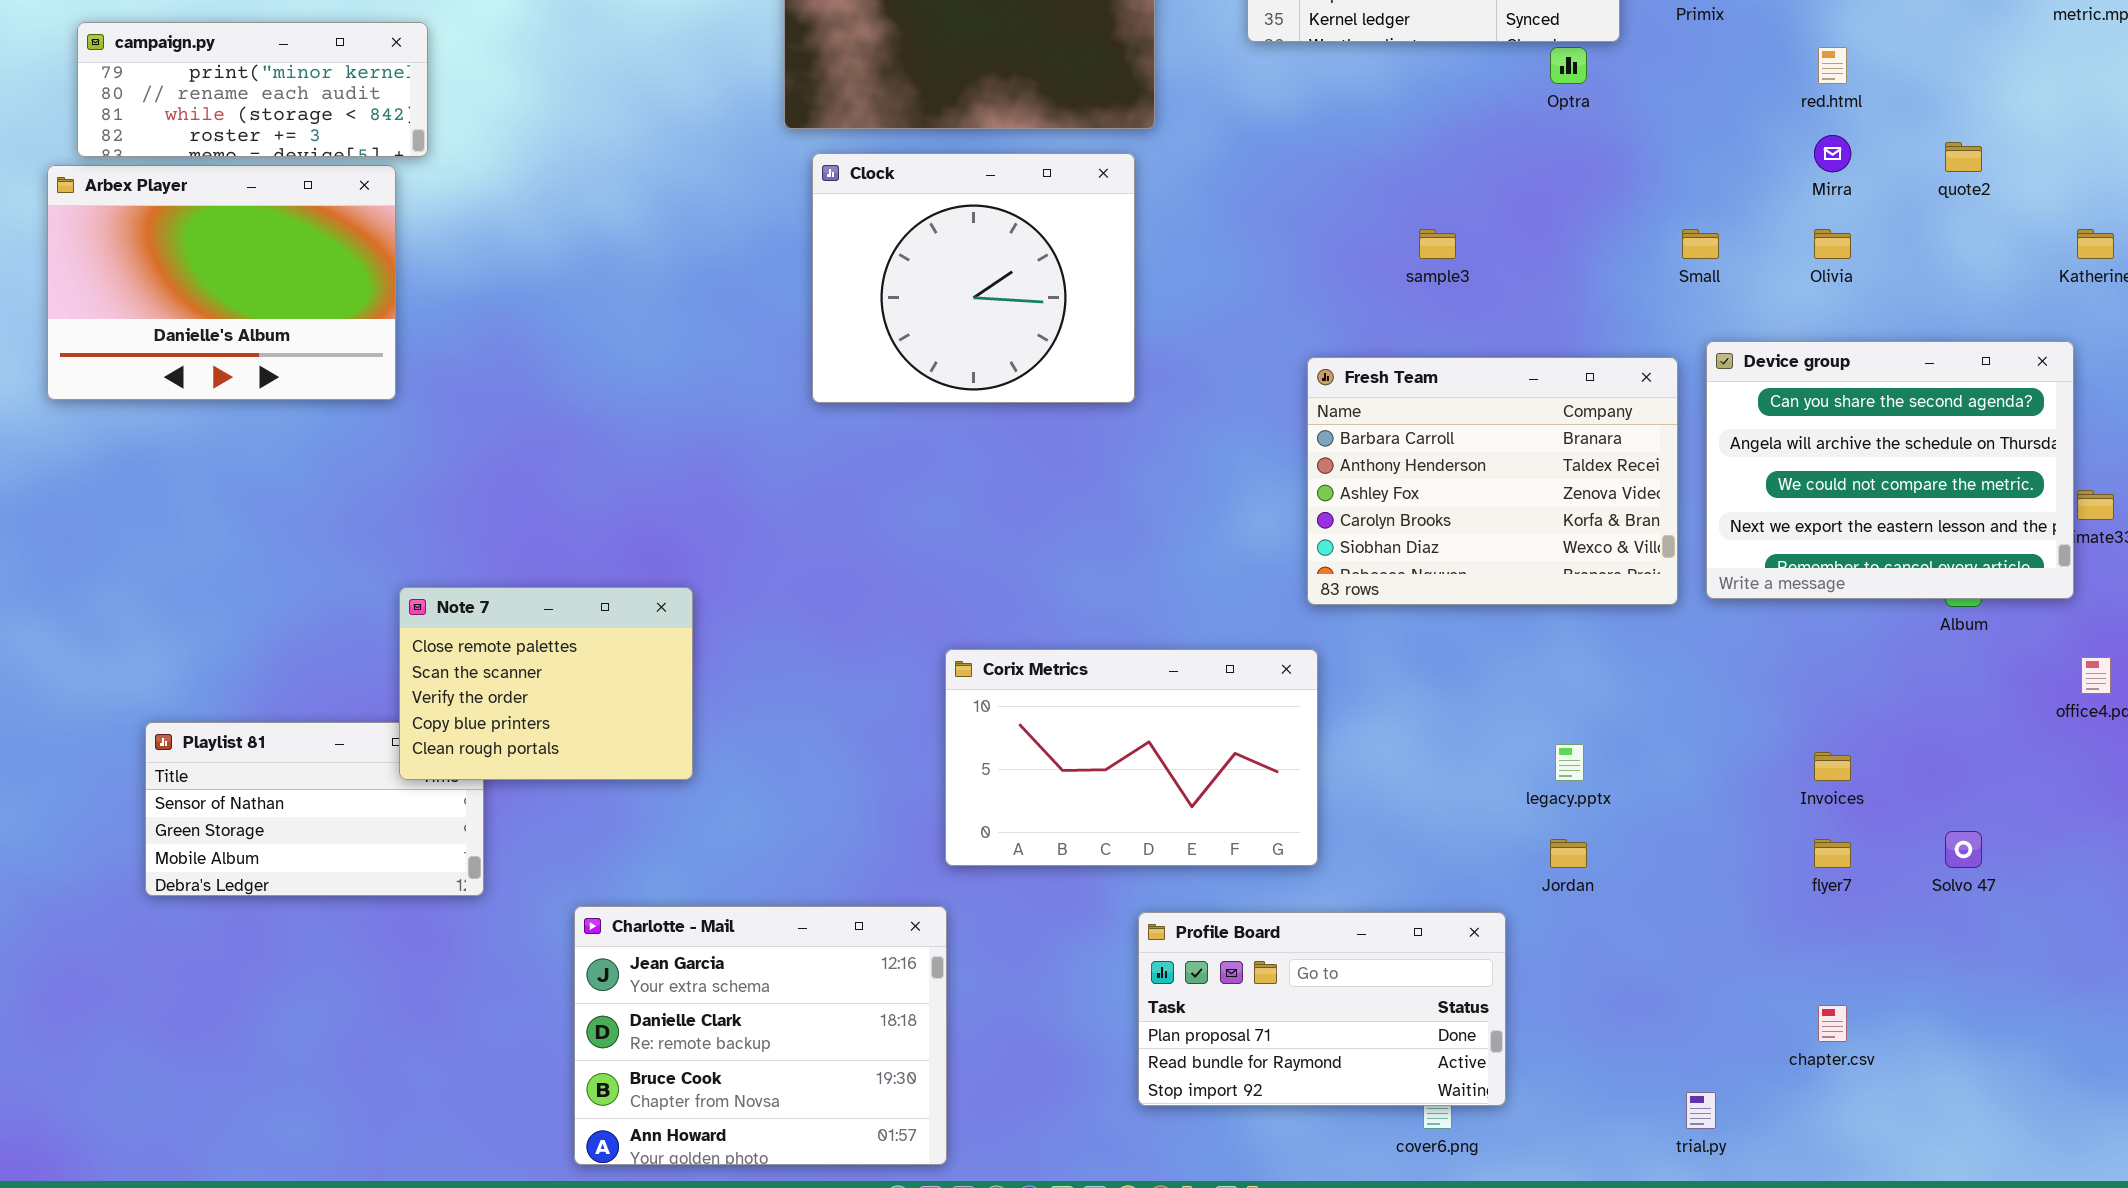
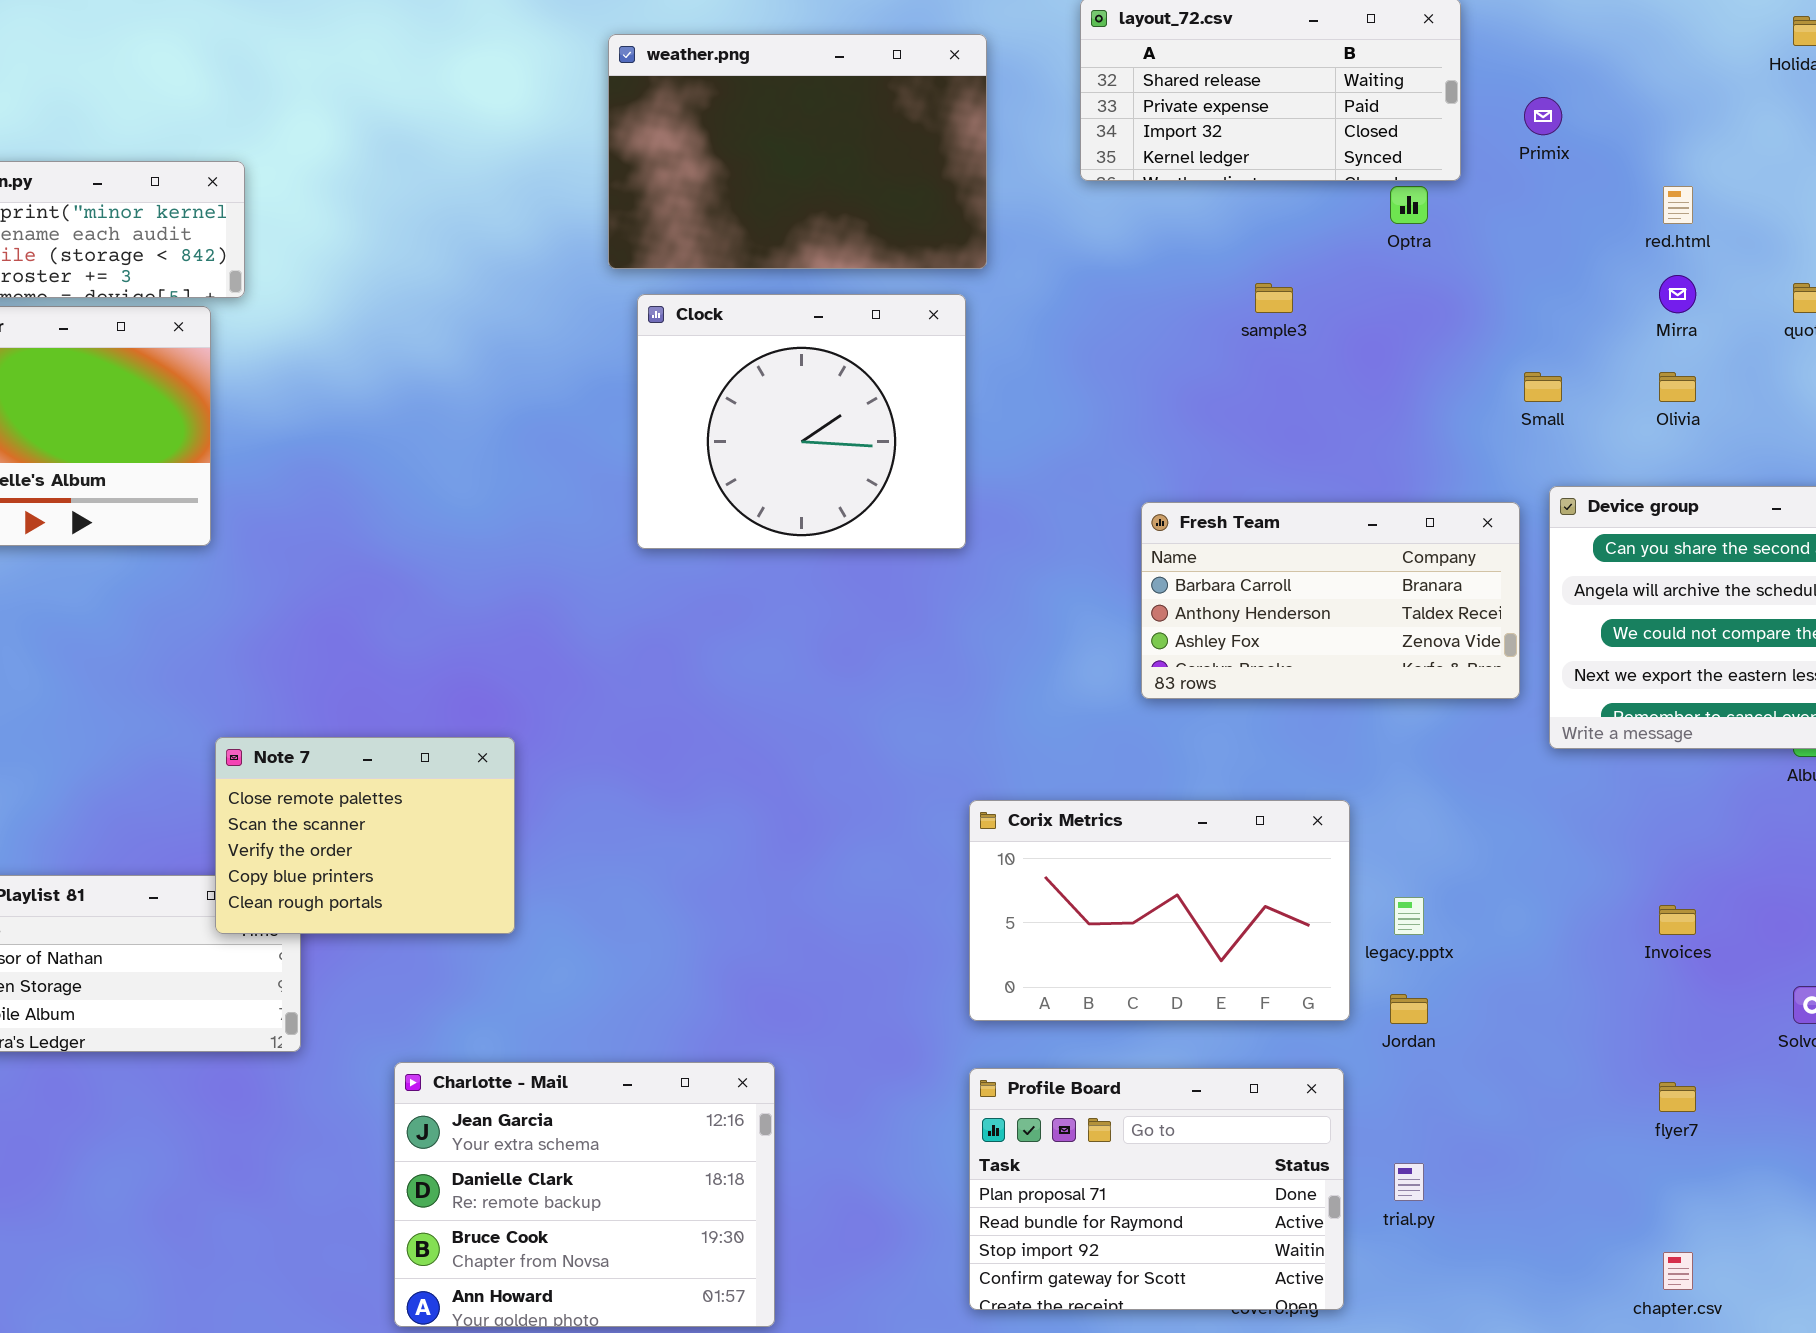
sample3: [1419,229,1456,259] -> [1255,283,1293,313], moved
Fresh Team: [1307,357,1678,605] -> [1141,502,1520,699], resized
Corix Metrics: [945,649,1318,866] -> [969,800,1350,1021], moved
flyer7: [1814,839,1851,868] -> [1659,1082,1696,1112], moved
Profile Board: [1138,912,1506,1106] -> [969,1068,1344,1310], resized
chapter.csv: [1818,1005,1847,1042] -> [1663,1252,1693,1290], moved
trial.py: [1686,1092,1716,1129] -> [1394,1163,1424,1201], moved

